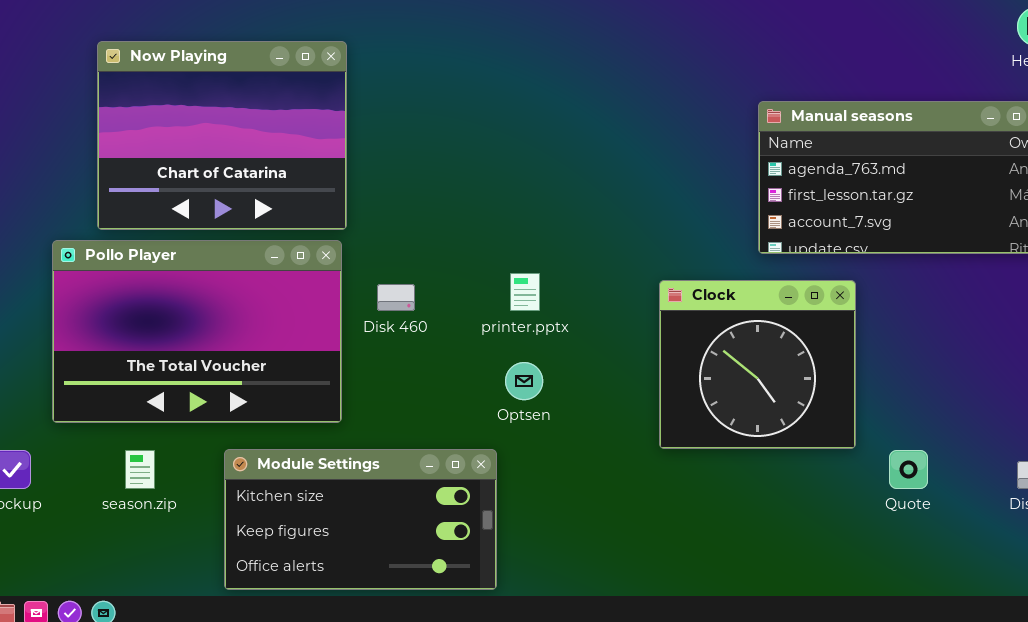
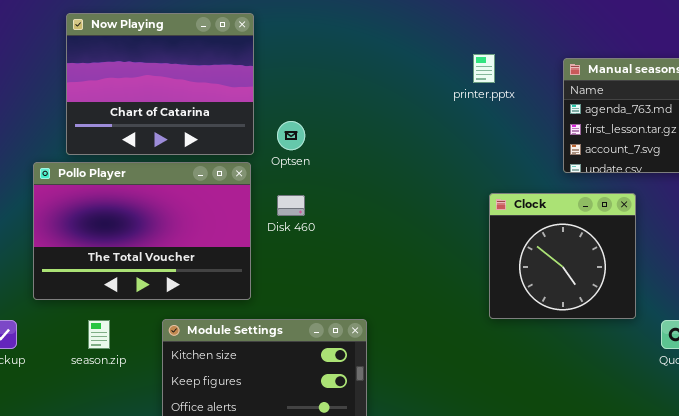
printer.pptx: [510,273,540,311] -> [473,54,495,83], moved
Optsen: [505,362,543,400] -> [277,121,305,150], moved

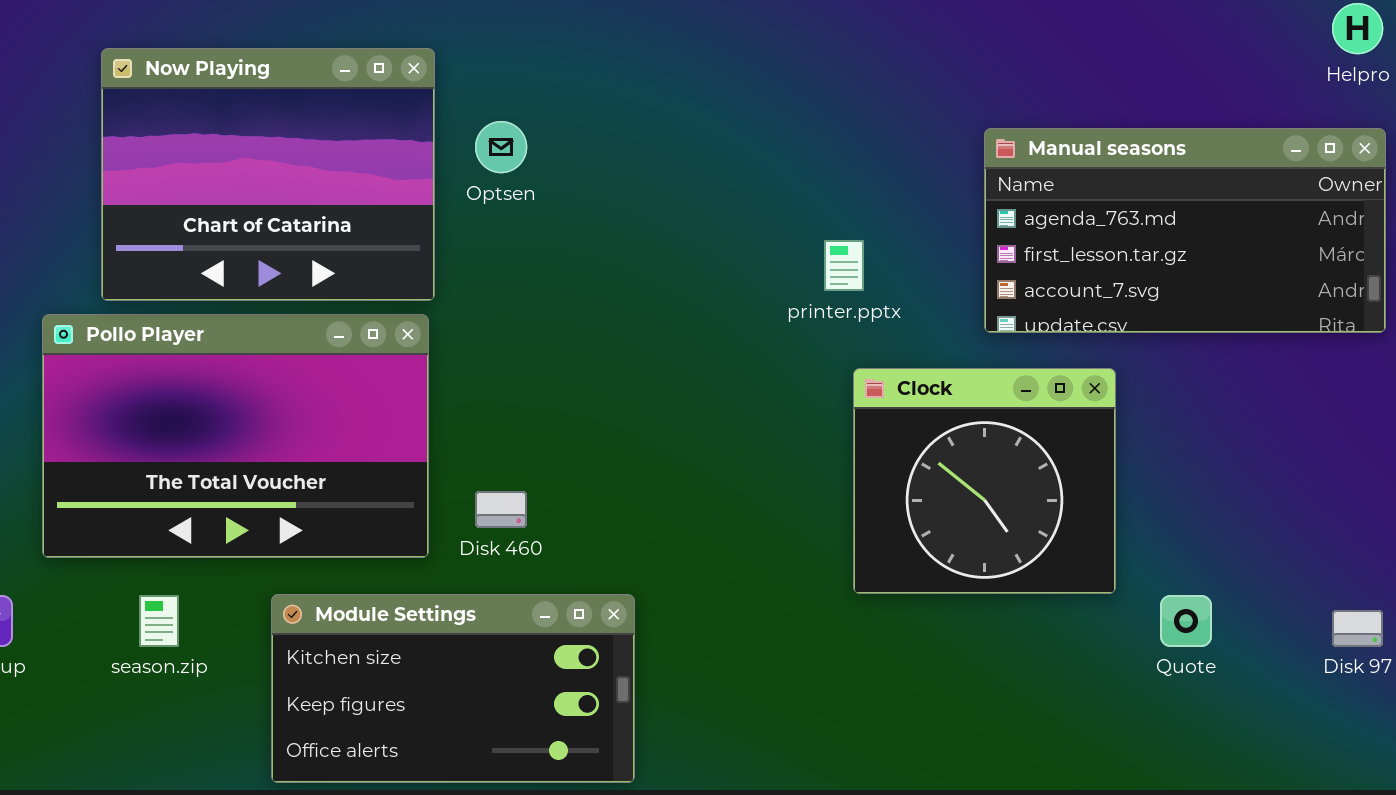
printer.pptx: [473,54,495,83] -> [824,240,864,291], moved
Optsen: [277,121,305,150] -> [475,121,527,173], moved
Disk 460: [277,195,305,216] -> [475,491,527,528], moved

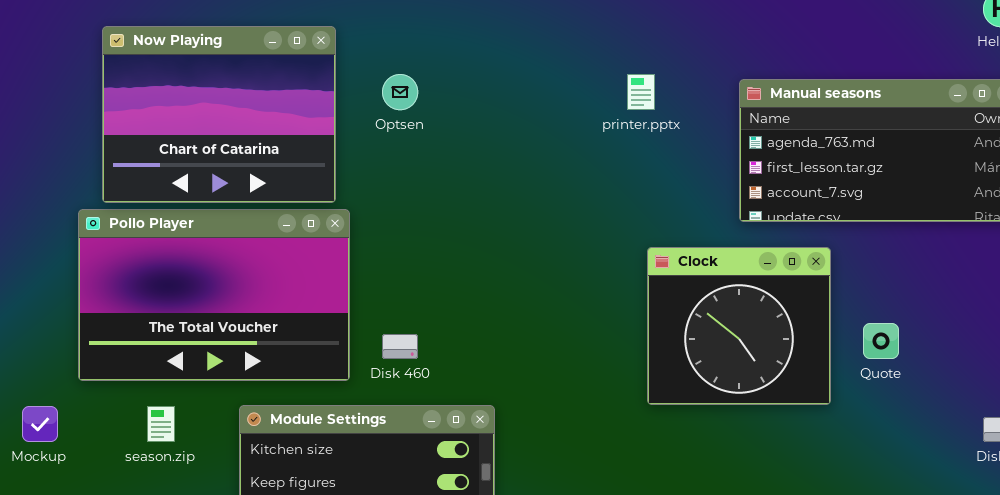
Now Playing: [101,48,435,301] -> [102,26,336,203], moved
printer.pptx: [824,240,864,291] -> [627,74,655,110], moved
Quote: [1160,595,1212,647] -> [863,323,899,359], moved

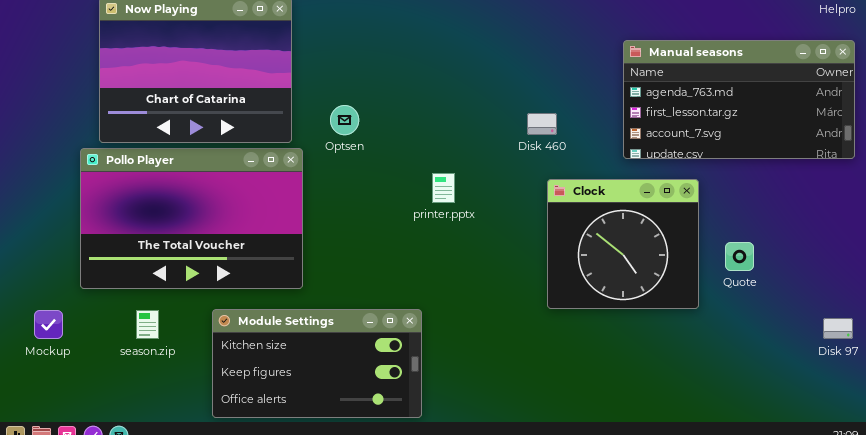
Optsen: [382,74,418,110] -> [330,105,359,135], moved
printer.pptx: [627,74,655,110] -> [432,173,455,203], moved
Disk 460: [382,334,418,359] -> [527,113,557,135], moved

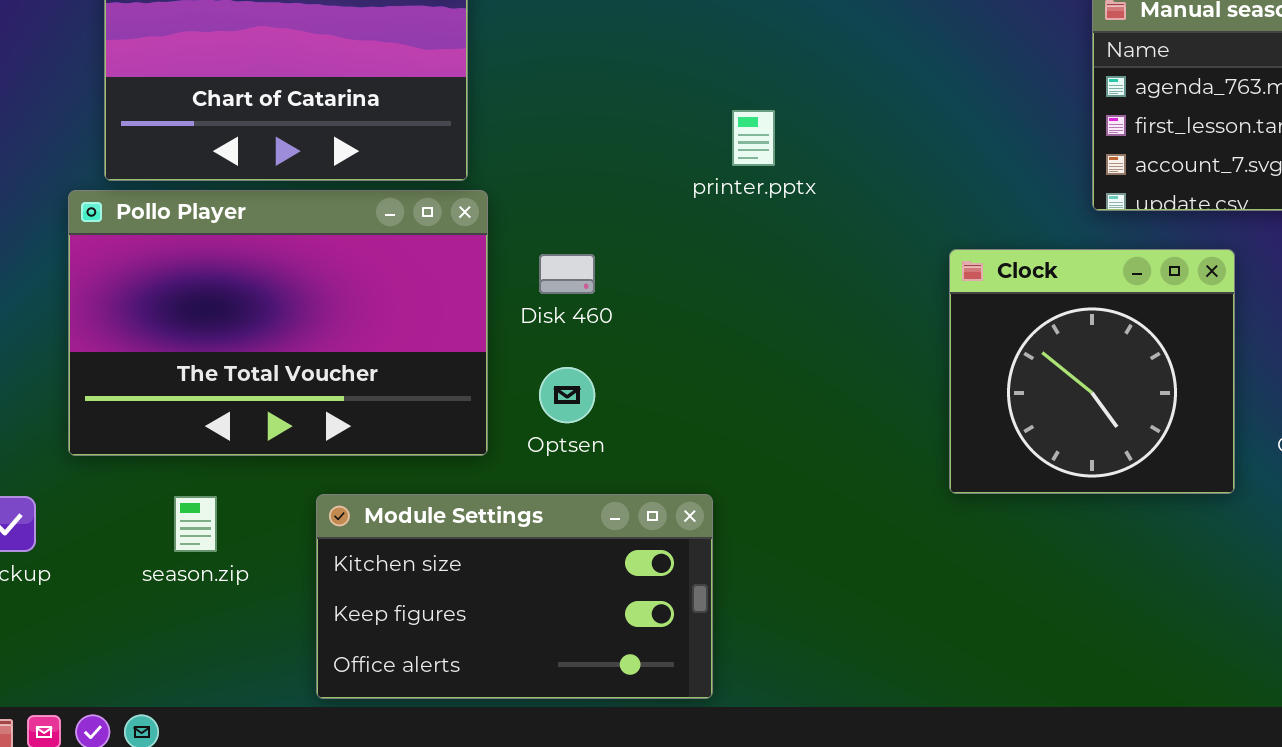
Optsen: [330,105,359,135] -> [539,367,595,423], moved
Disk 460: [527,113,557,135] -> [539,254,595,294], moved
printer.pptx: [432,173,455,203] -> [732,110,775,166], moved

